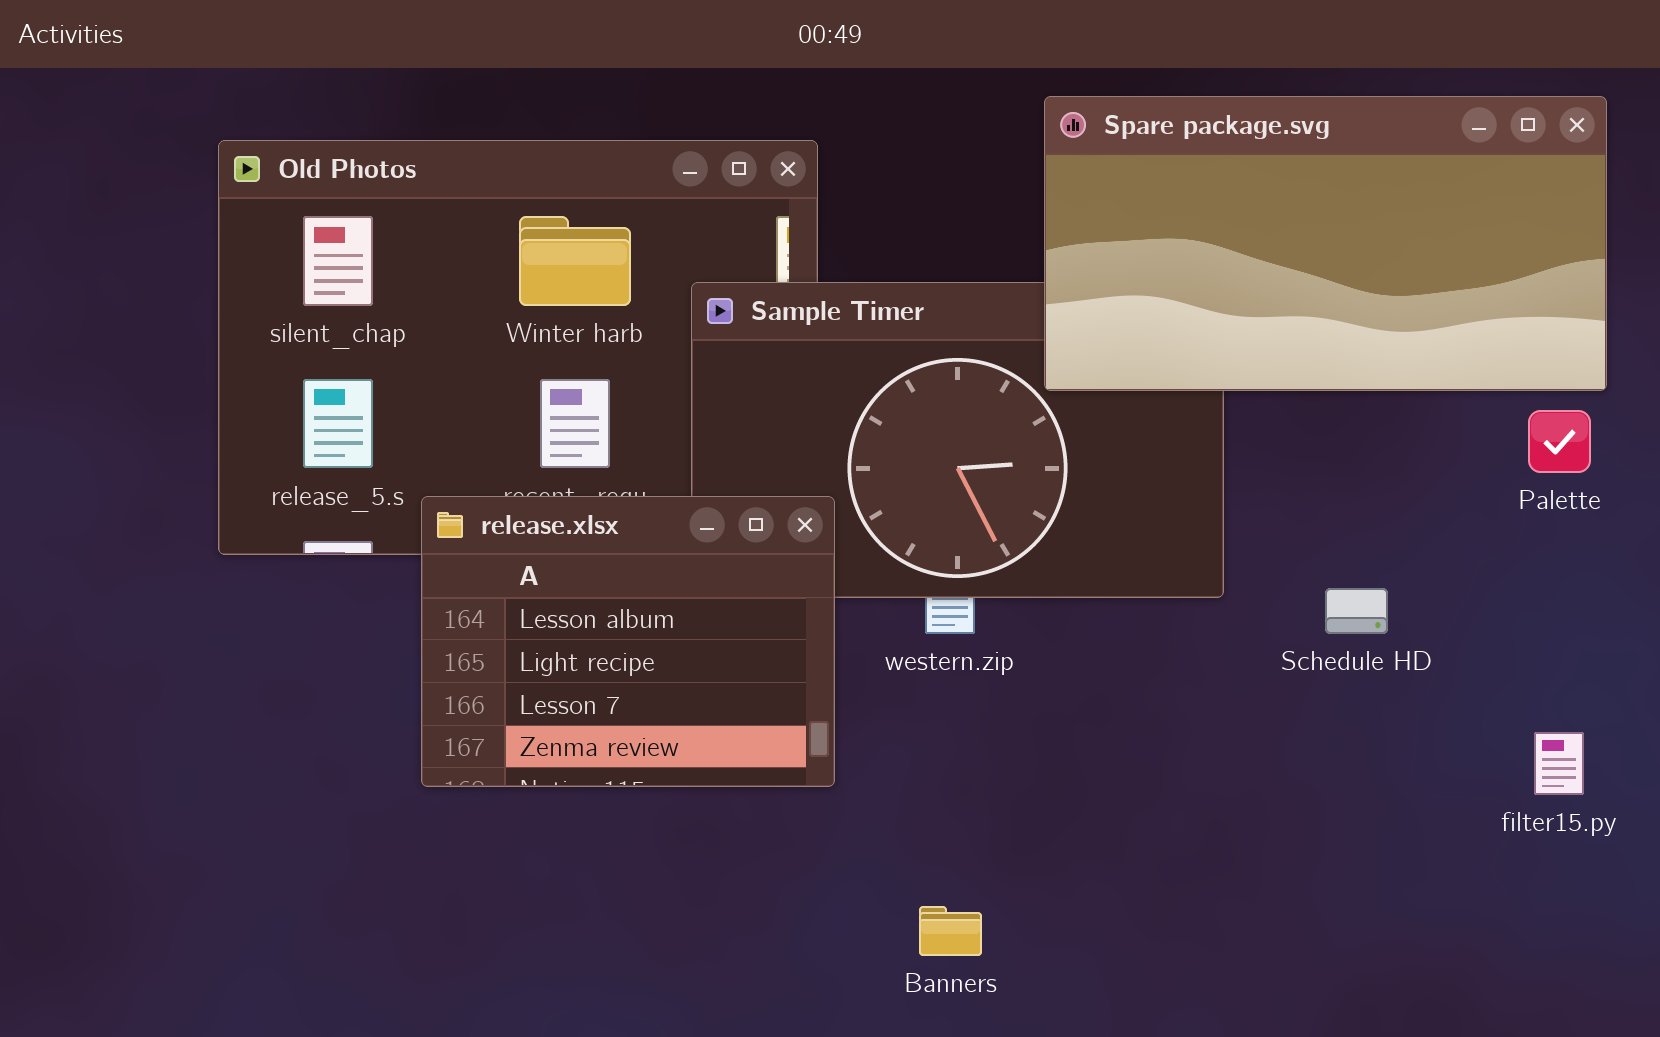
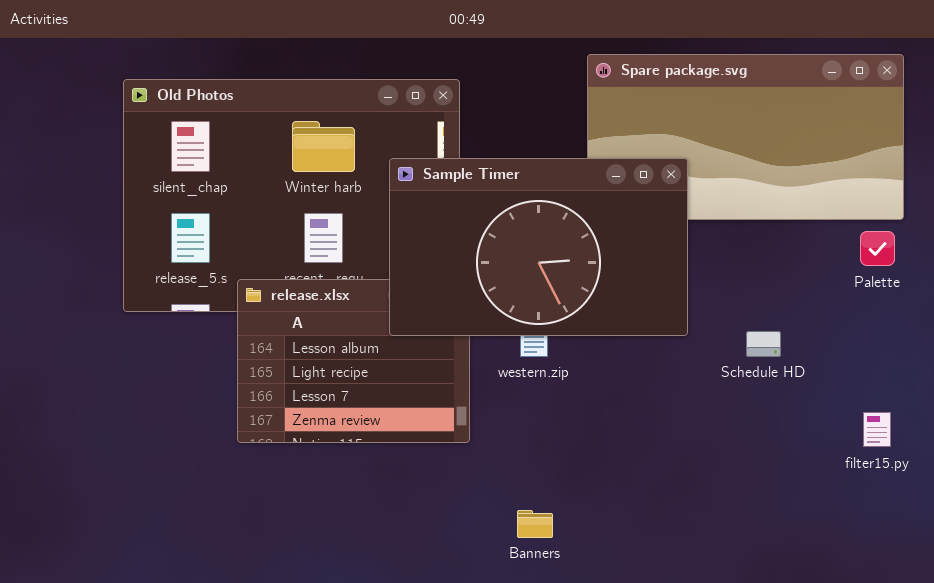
Sample Timer: [691,282,1224,598] -> [389,158,688,336], raised

